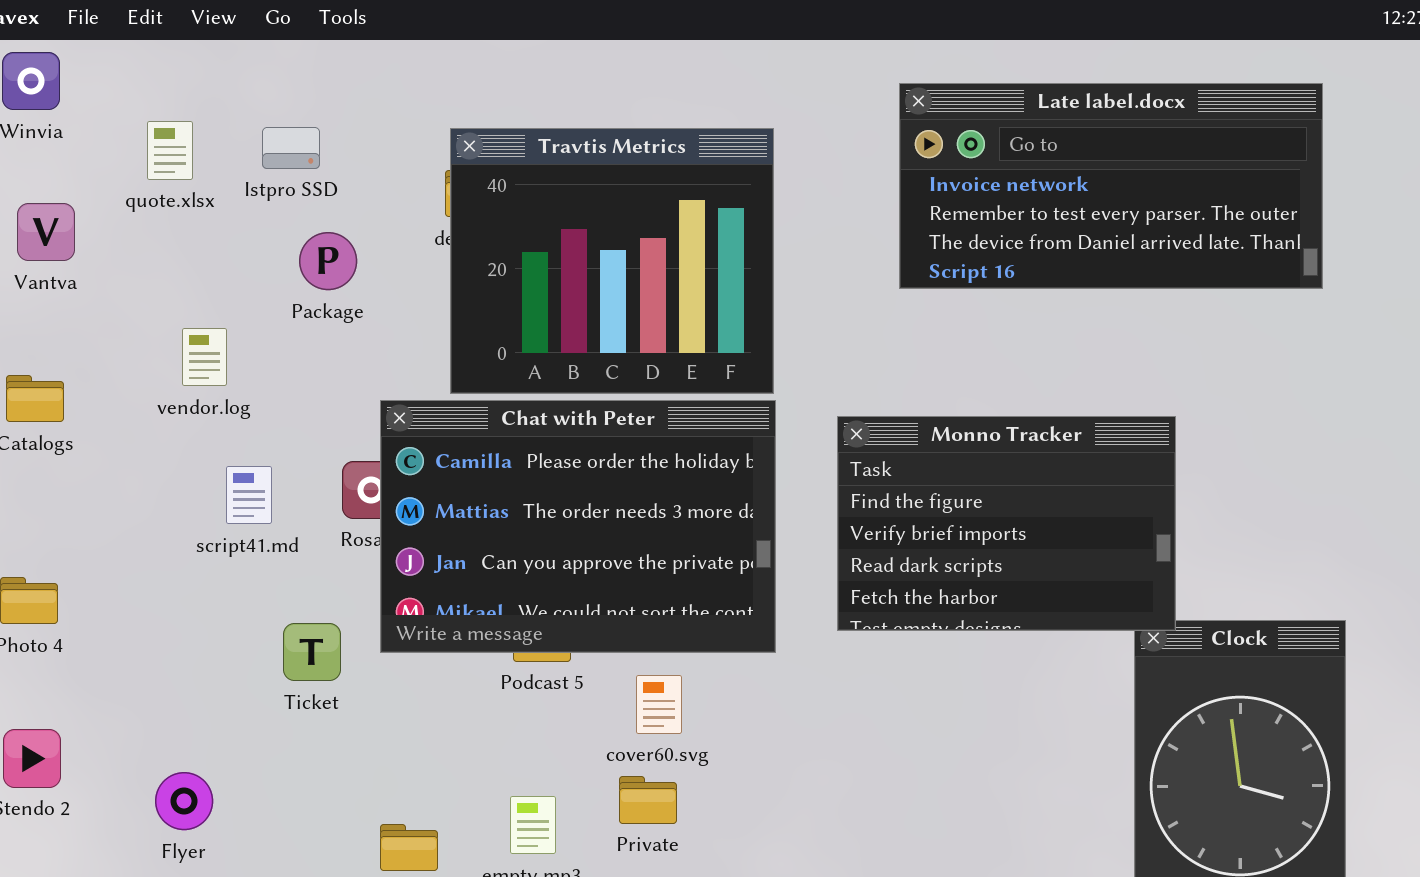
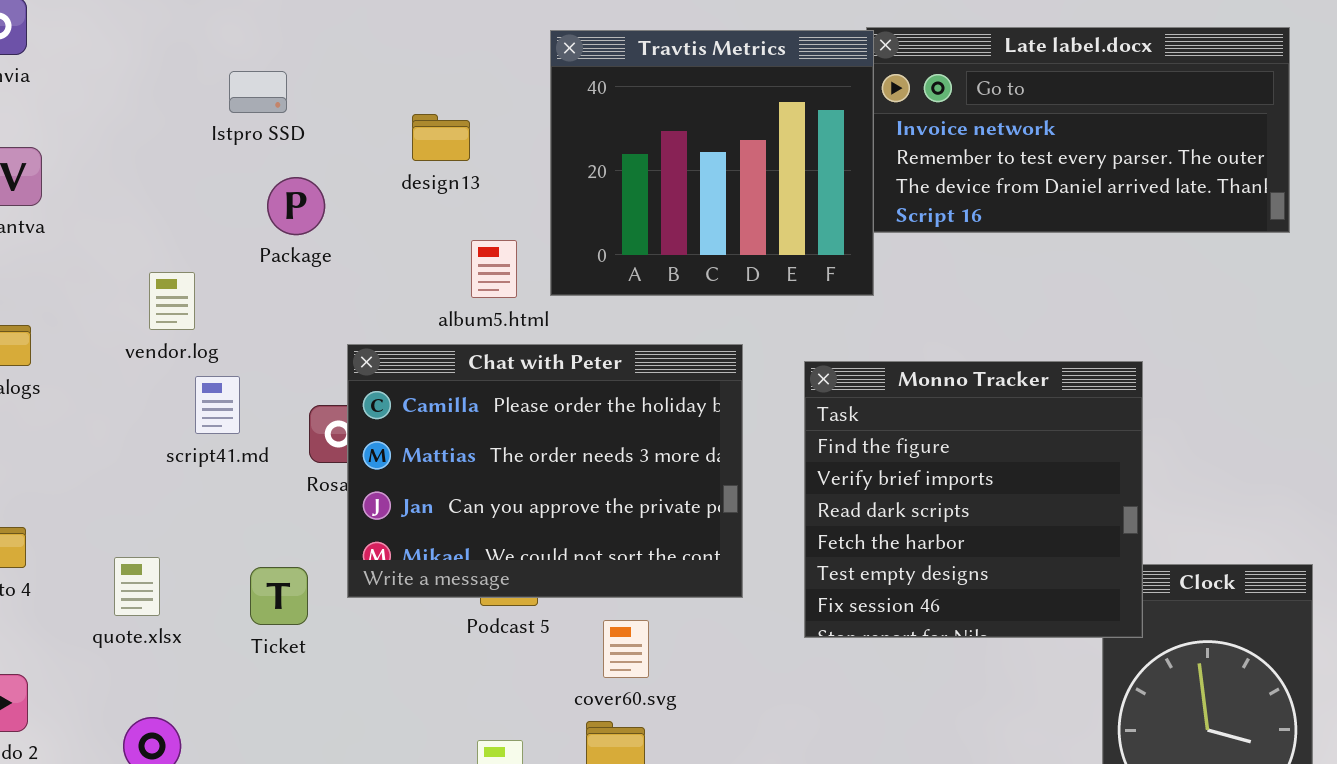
quote.xlsx: [147,121,193,180] -> [114,557,160,616], moved
Travtis Metrics: [450,128,774,394] -> [550,30,874,296], moved
Monno Tracker: [837,416,1176,631] -> [804,361,1143,638], resized
script41.md: [226,466,272,524] -> [195,376,240,434], moved

